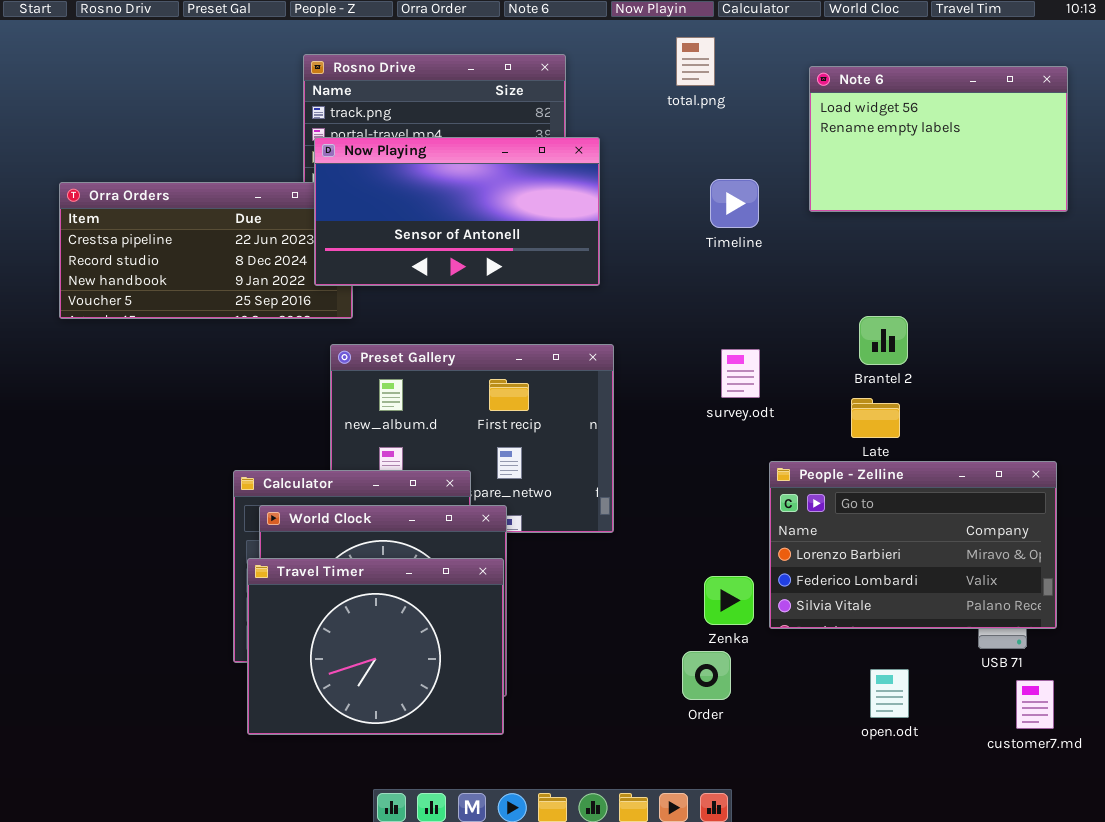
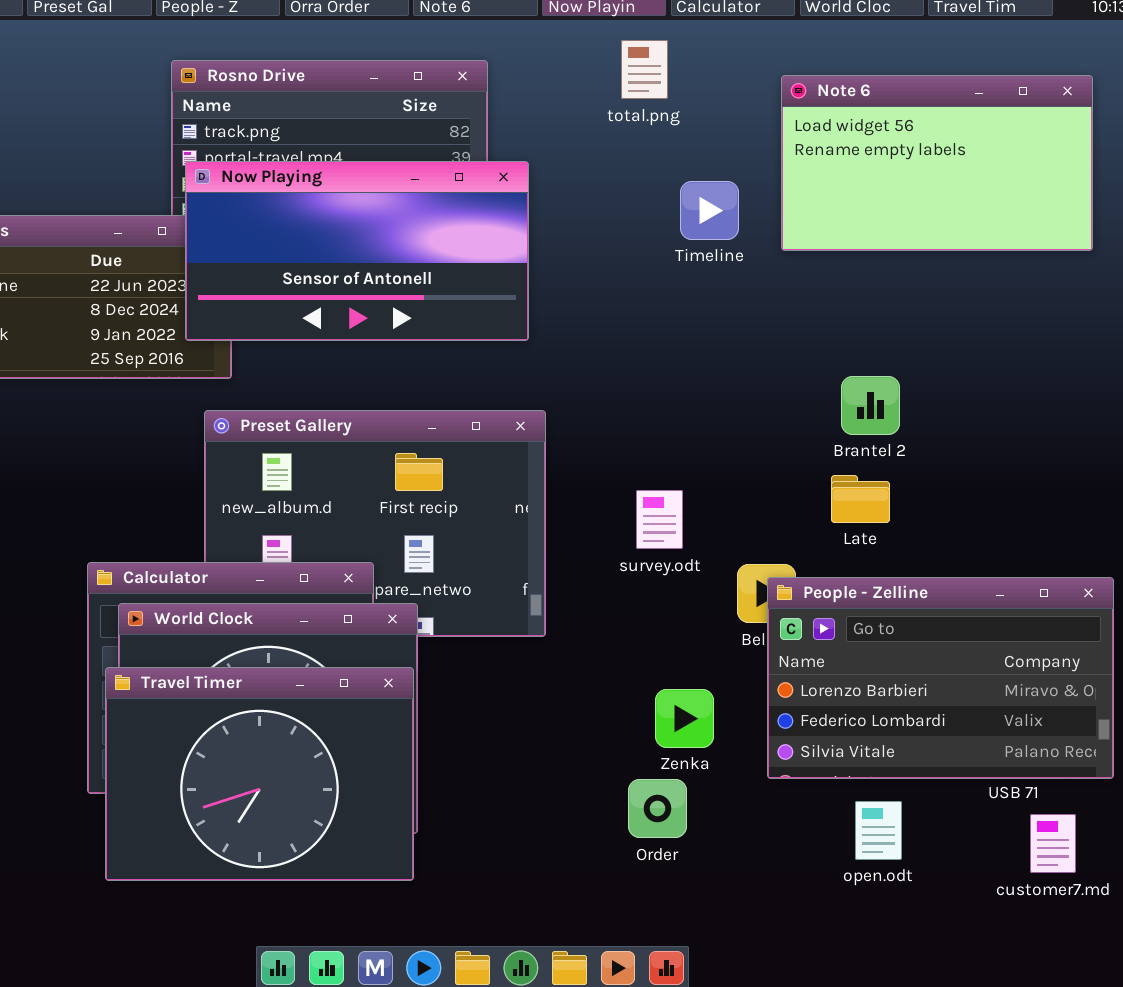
Timeline: [710,179,759,228] -> [680,181,739,240], moved
survey.odt: [721,349,760,398] -> [636,490,683,549], moved
People - Zelline: [769,461,1057,629] -> [767,577,1114,779], moved

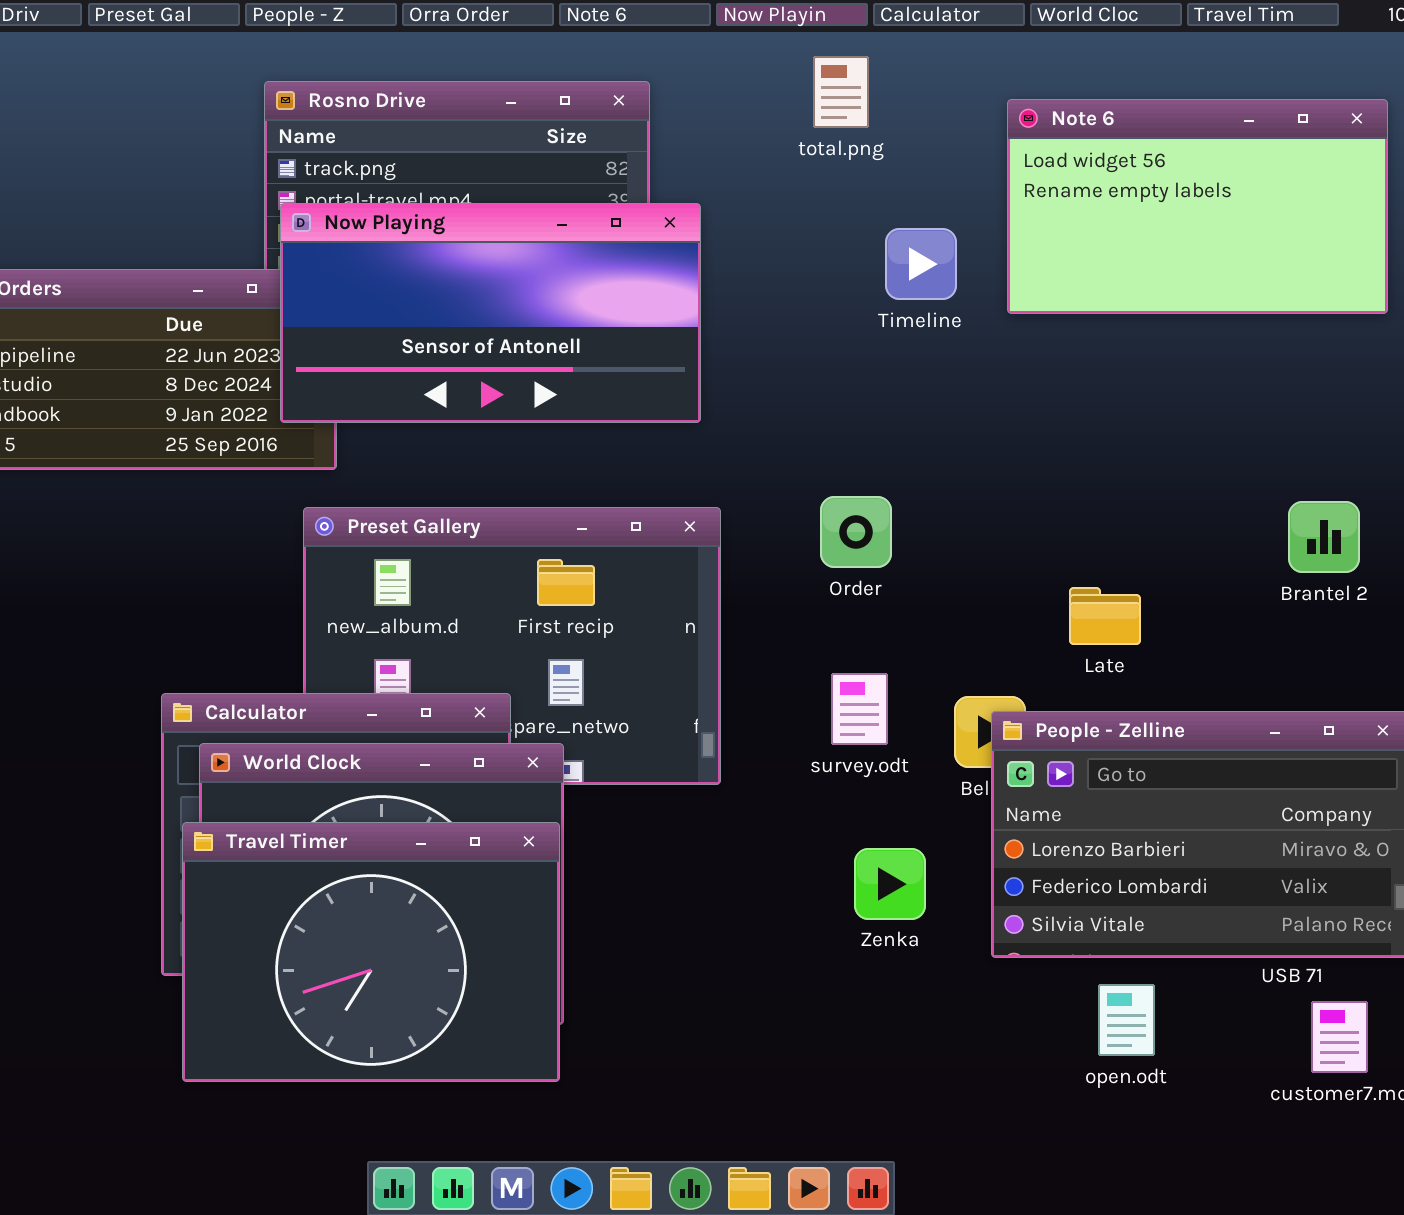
Brantel 2: [841,376,900,435] -> [1288,501,1360,573], moved
survey.odt: [636,490,683,549] -> [831,673,888,745], moved
Order: [628,779,687,838] -> [820,496,892,568], moved

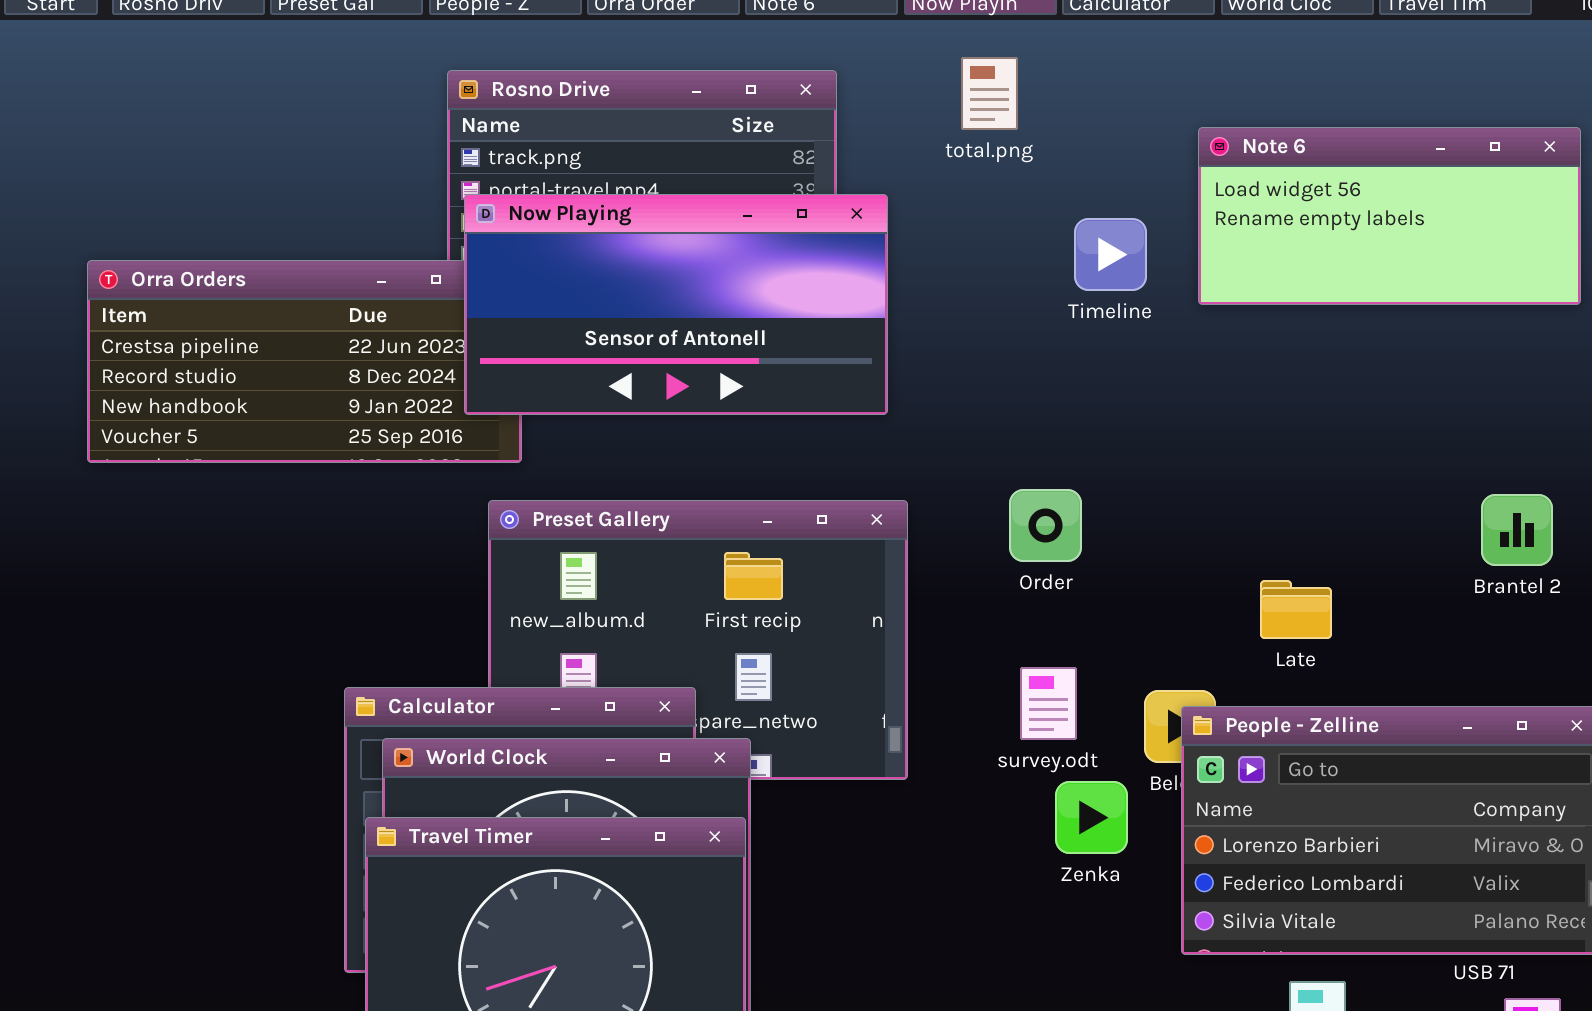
total.png: [813,56,869,128] -> [961,57,1018,130], moved
Note 6: [1007,99,1388,314] -> [1198,127,1581,305], resized
Zenka: [854,848,926,920] -> [1055,781,1128,854], moved

